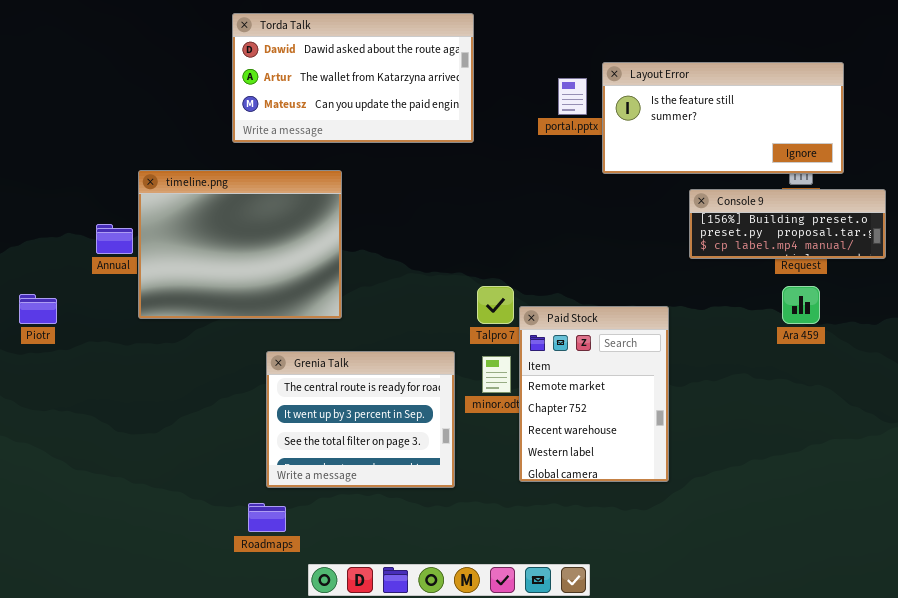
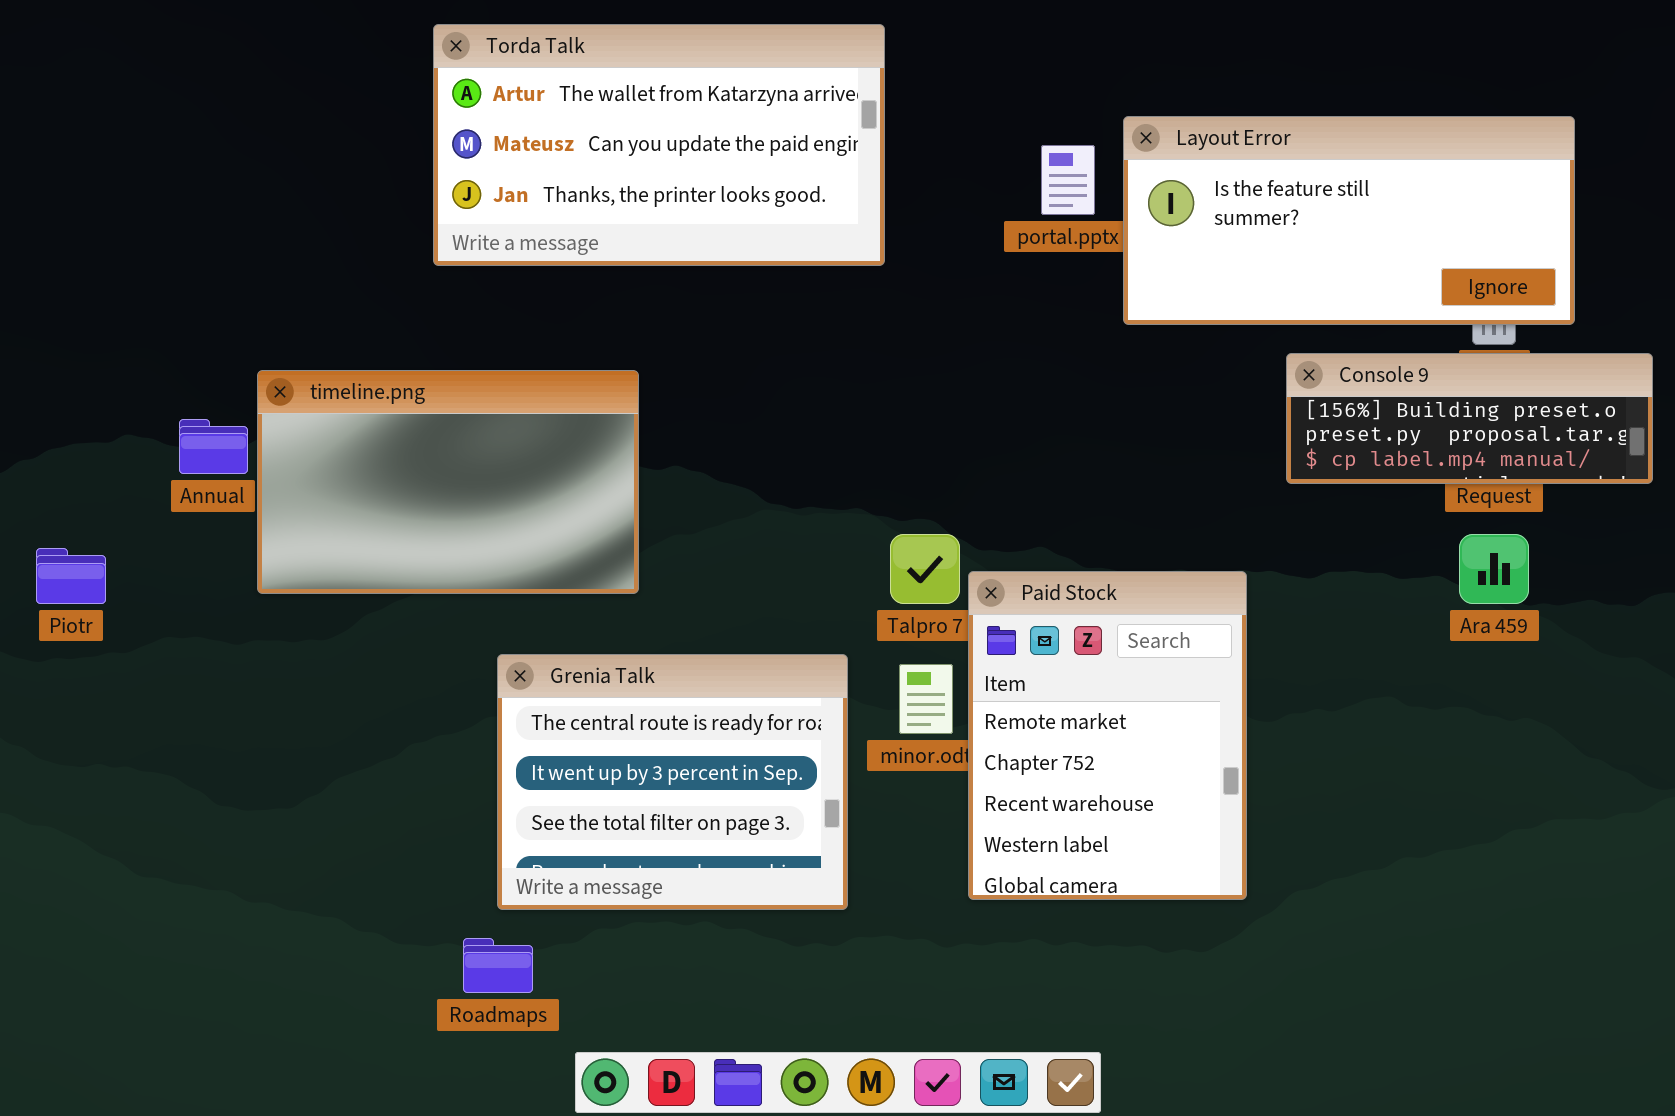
Torda Talk: [232,13,474,143] -> [433,24,885,266], scrolled down 1 row
timeline.png: [138,170,342,319] -> [257,370,639,594], resized

